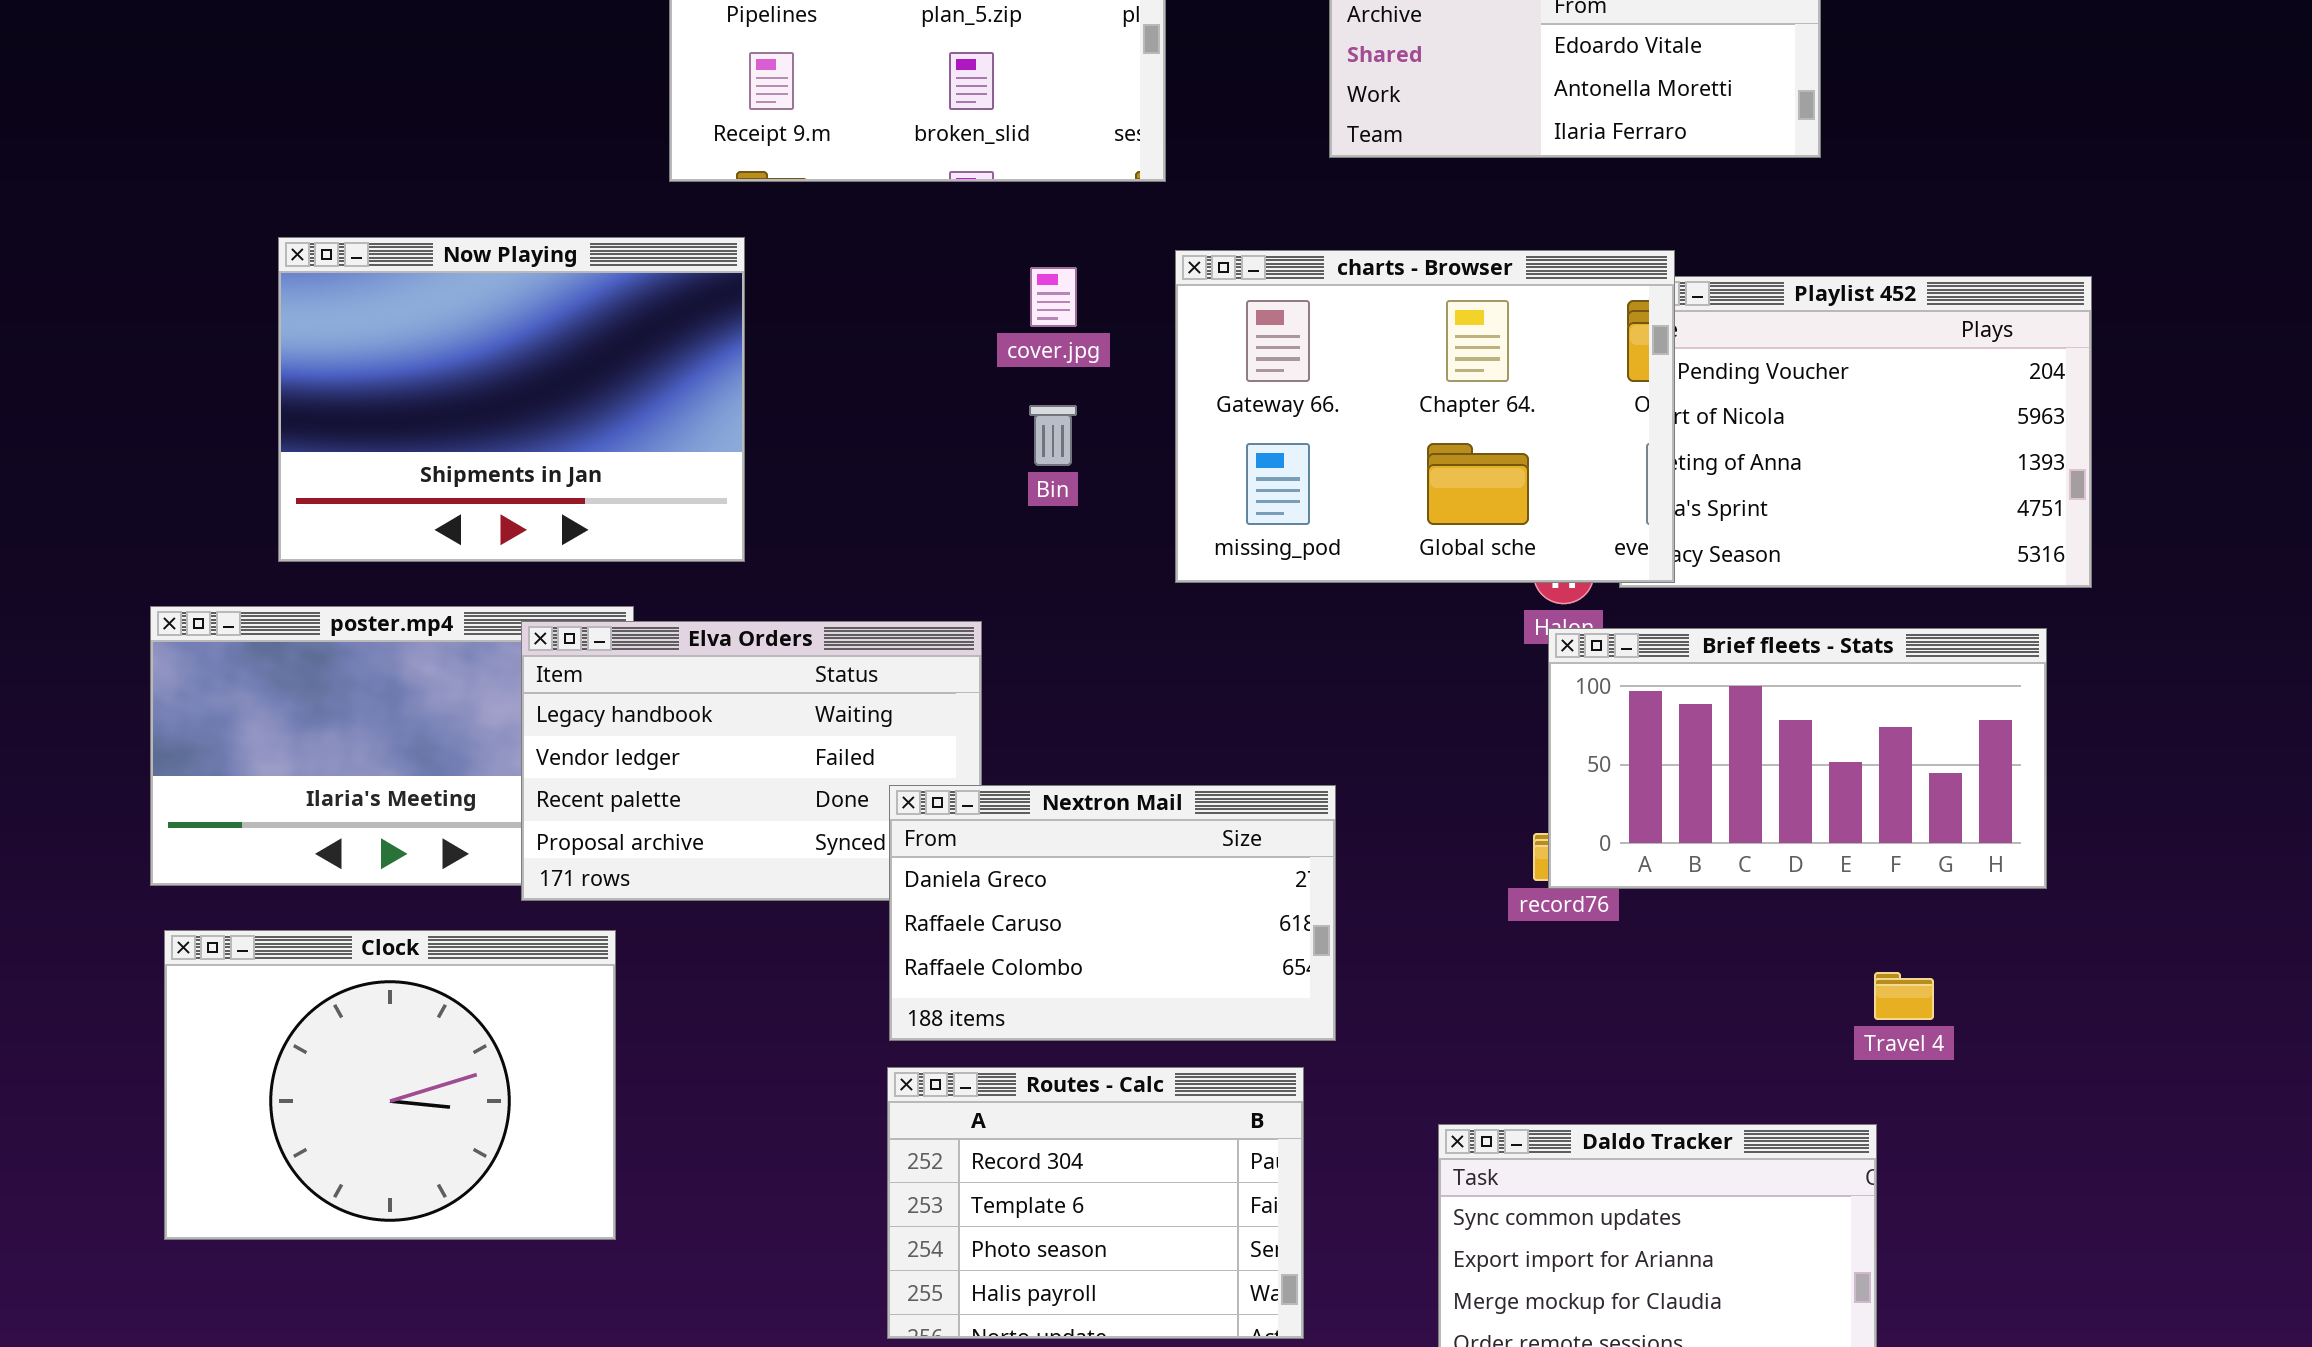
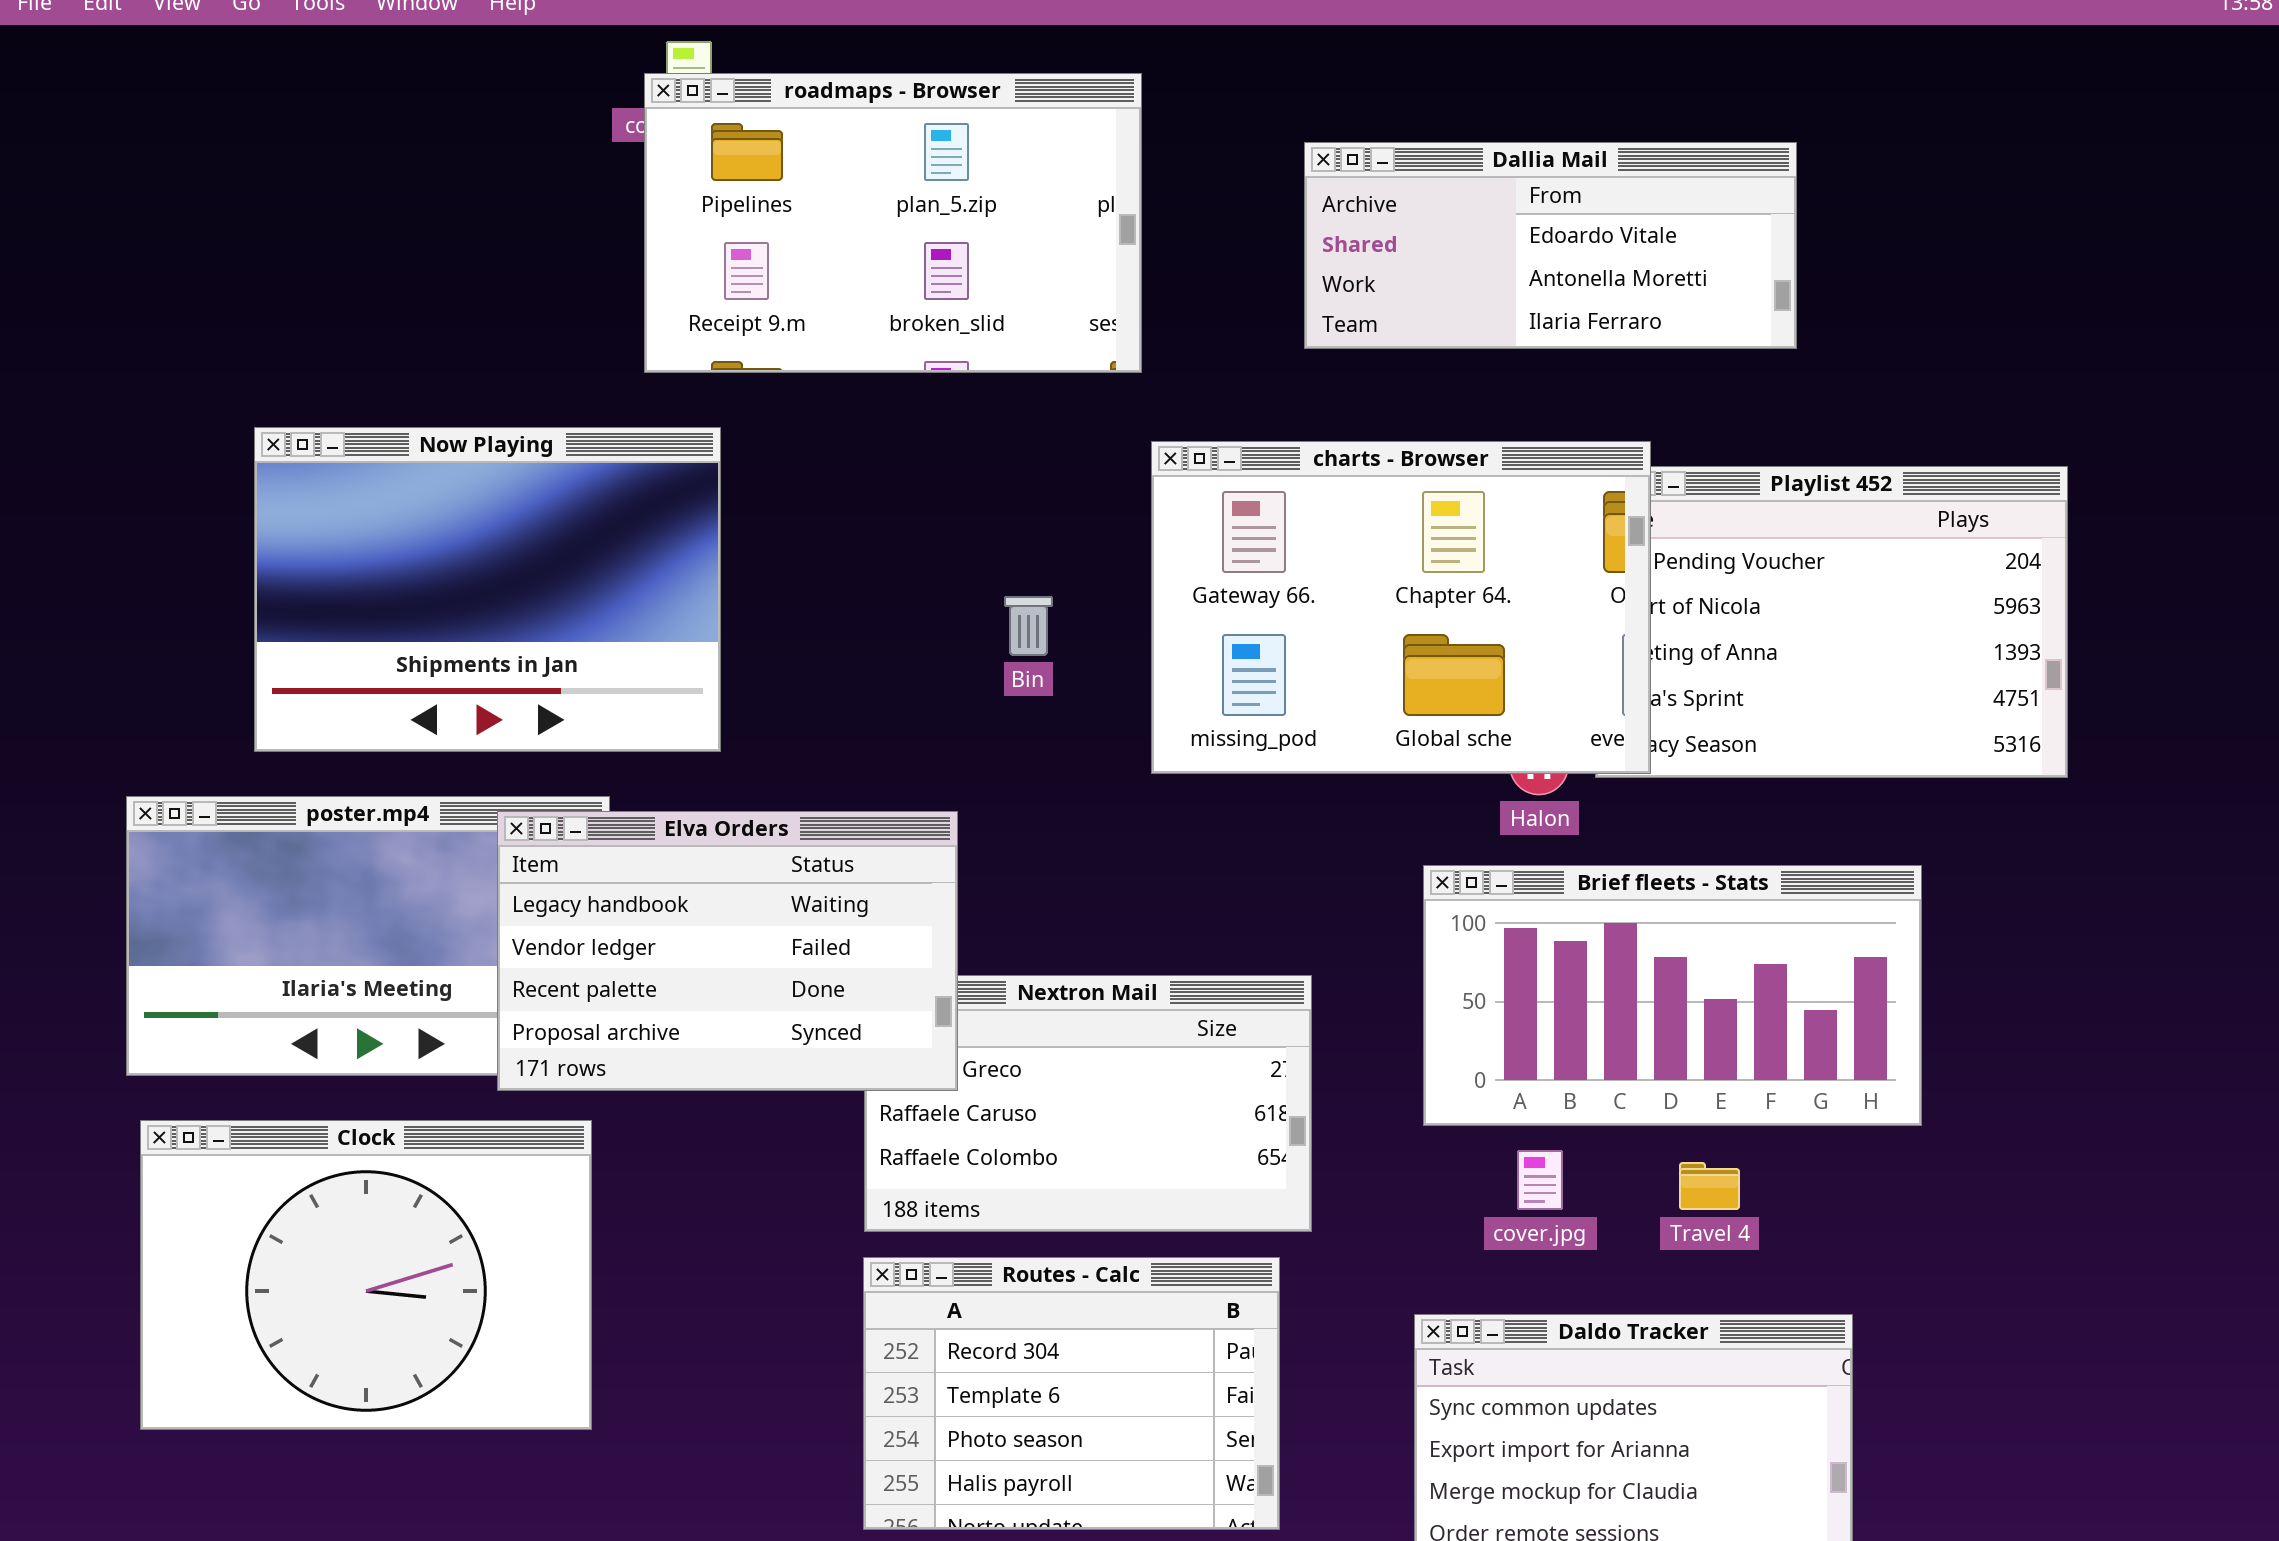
cover.jpg: [1030,267,1077,327] -> [1517,1150,1563,1210], moved
Elva Orders: [521,621,982,901] -> [497,811,958,1091], raised
Brief fleets - Stats: [1548,628,2047,889] -> [1423,865,1922,1126], moved
Travel 4: [1874,972,1934,1020] -> [1679,1162,1740,1210], moved

